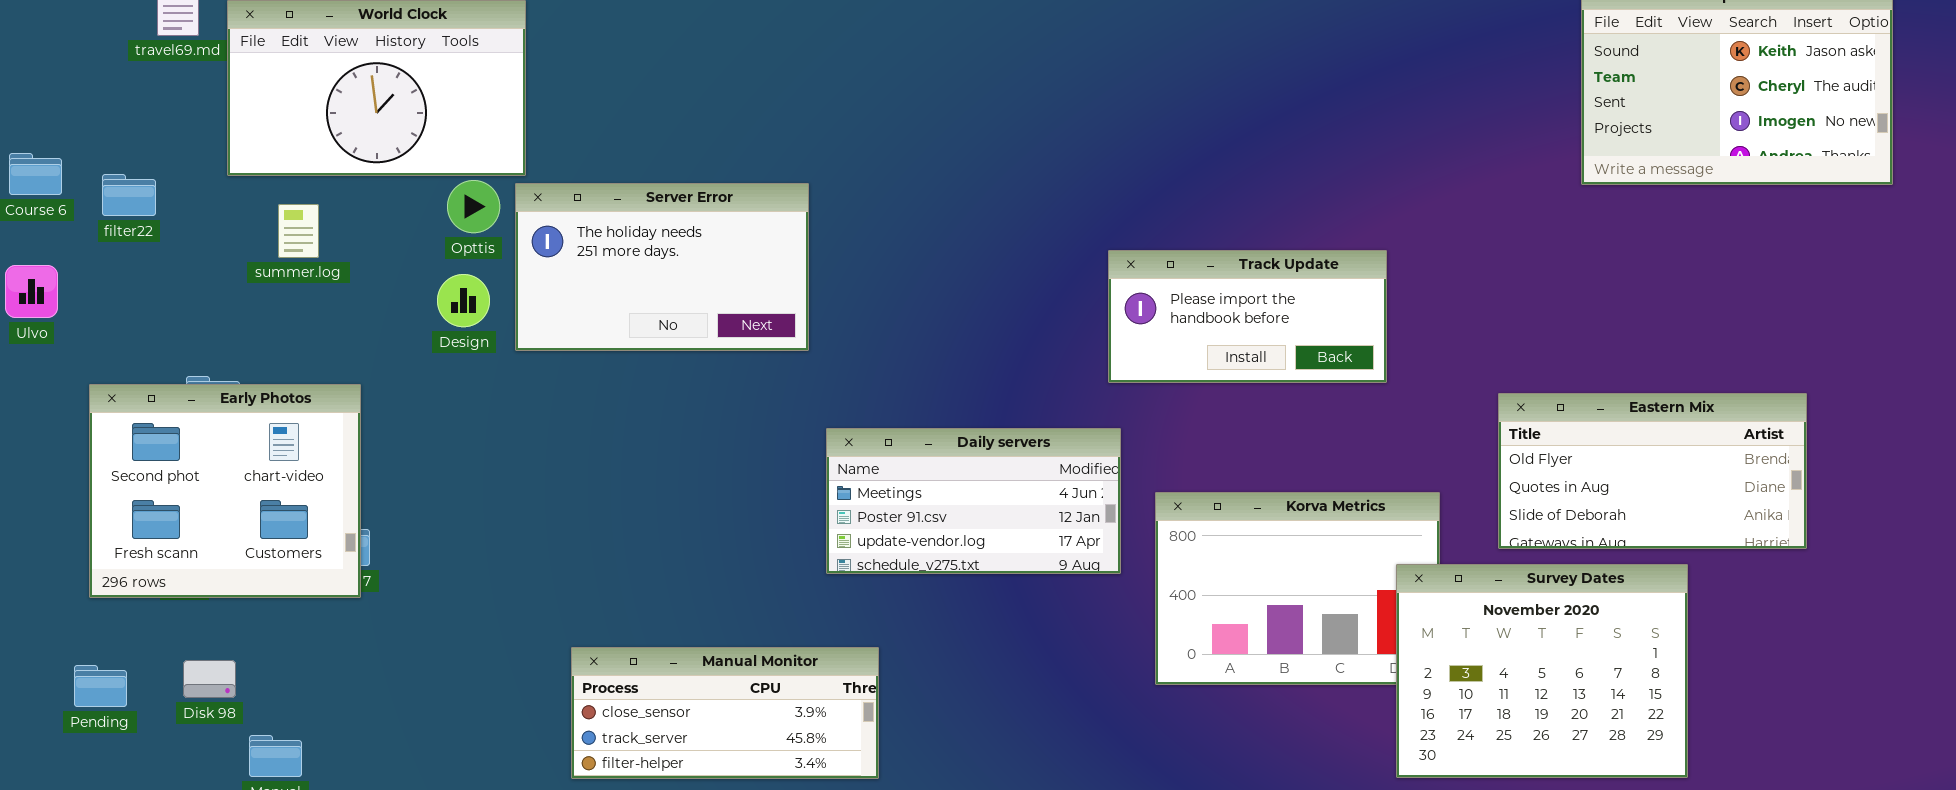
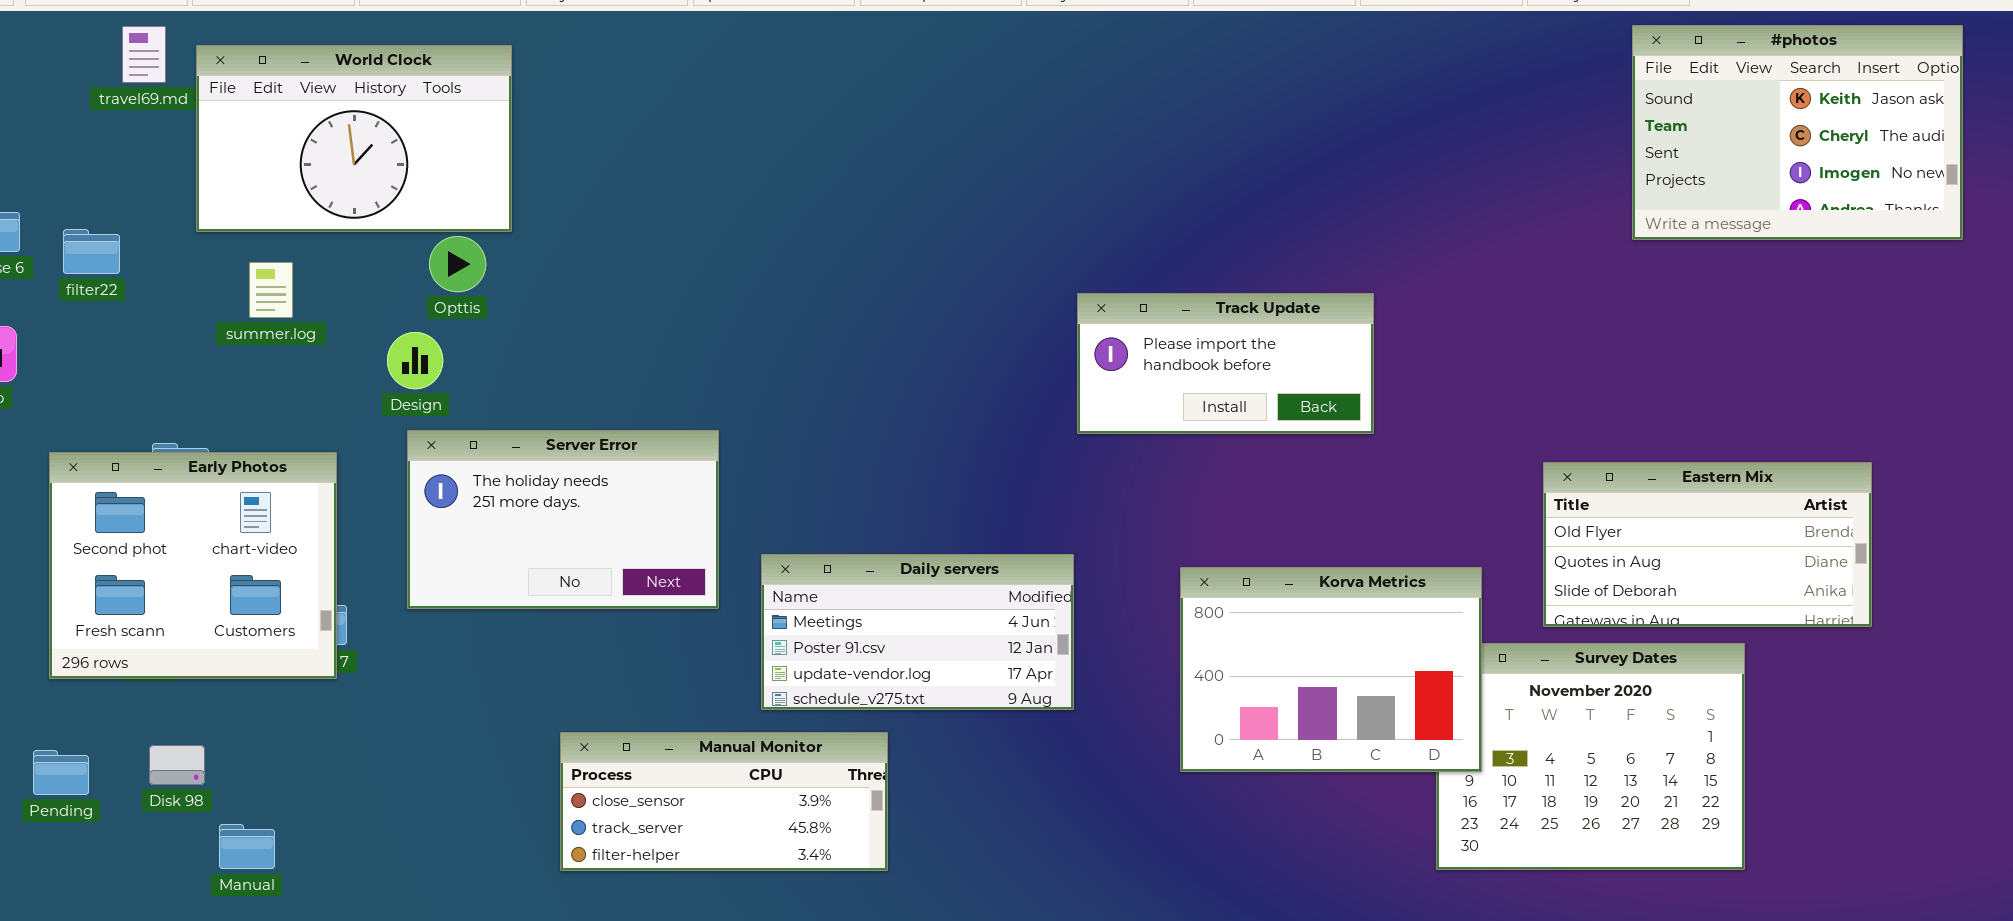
Server Error: [515,183,809,351] -> [407,430,719,609], moved
Track Update: [1108,250,1387,383] -> [1077,293,1374,434], moved
Design: [437,274,490,327] -> [387,332,443,389], moved
Daily servers: [826,428,1121,574] -> [761,554,1074,710], moved
Korva Metrics: [1155,492,1440,685] -> [1180,567,1482,772], raised

